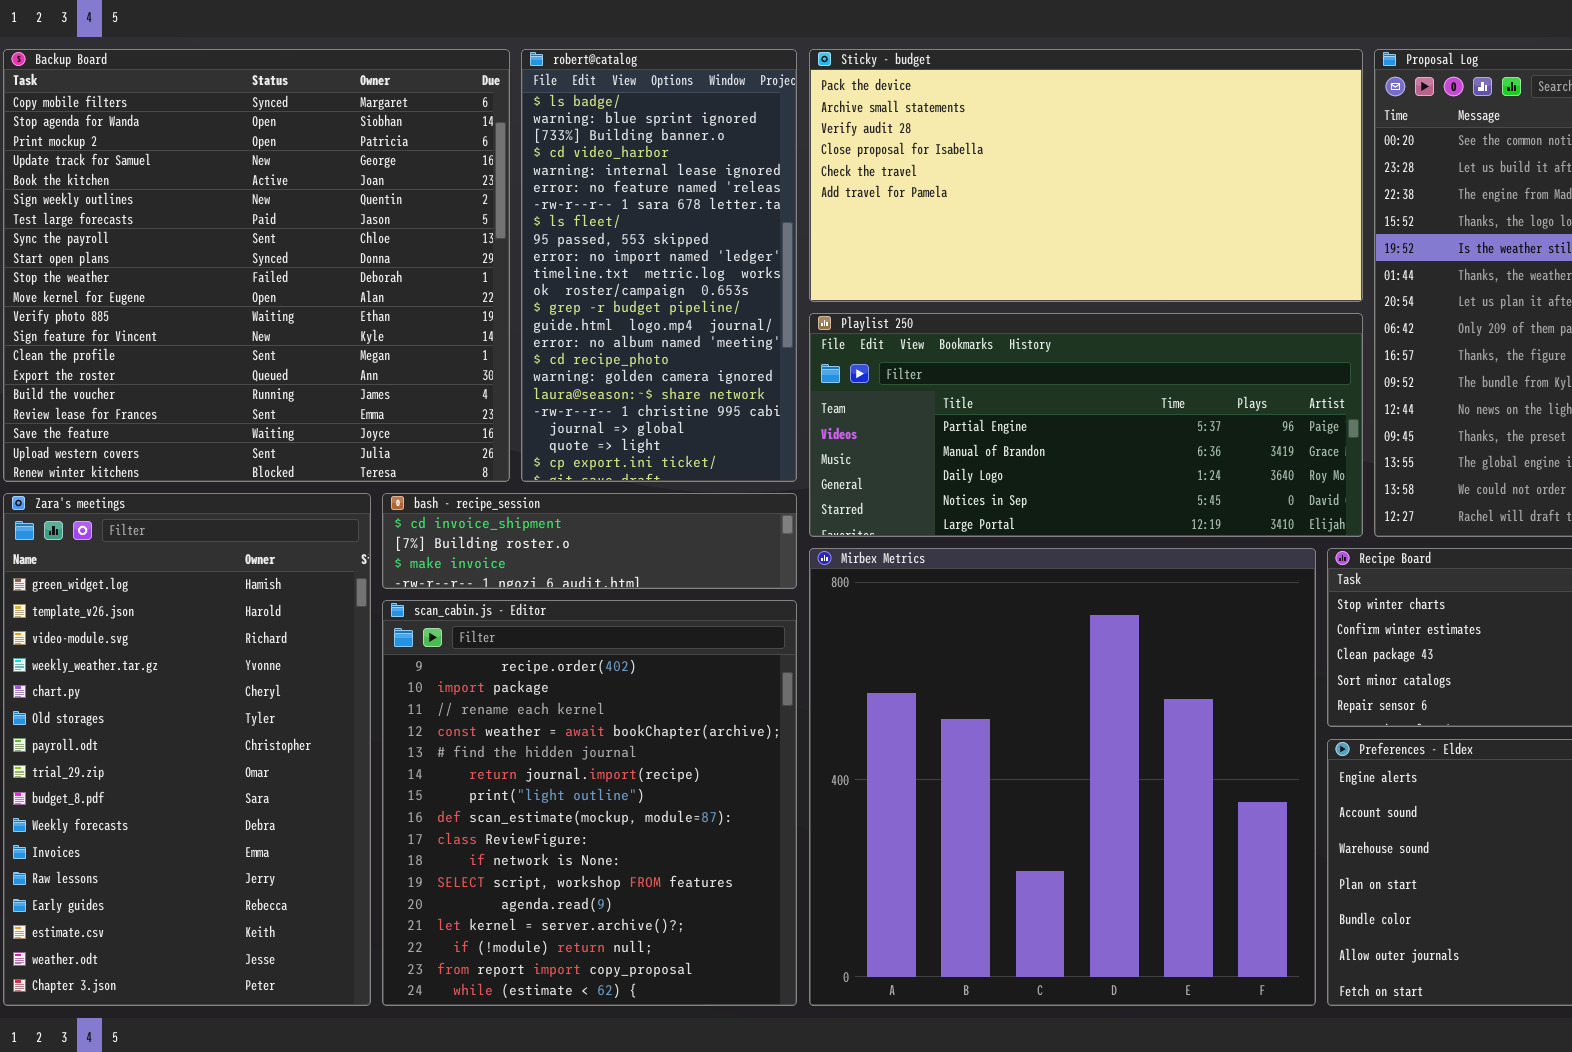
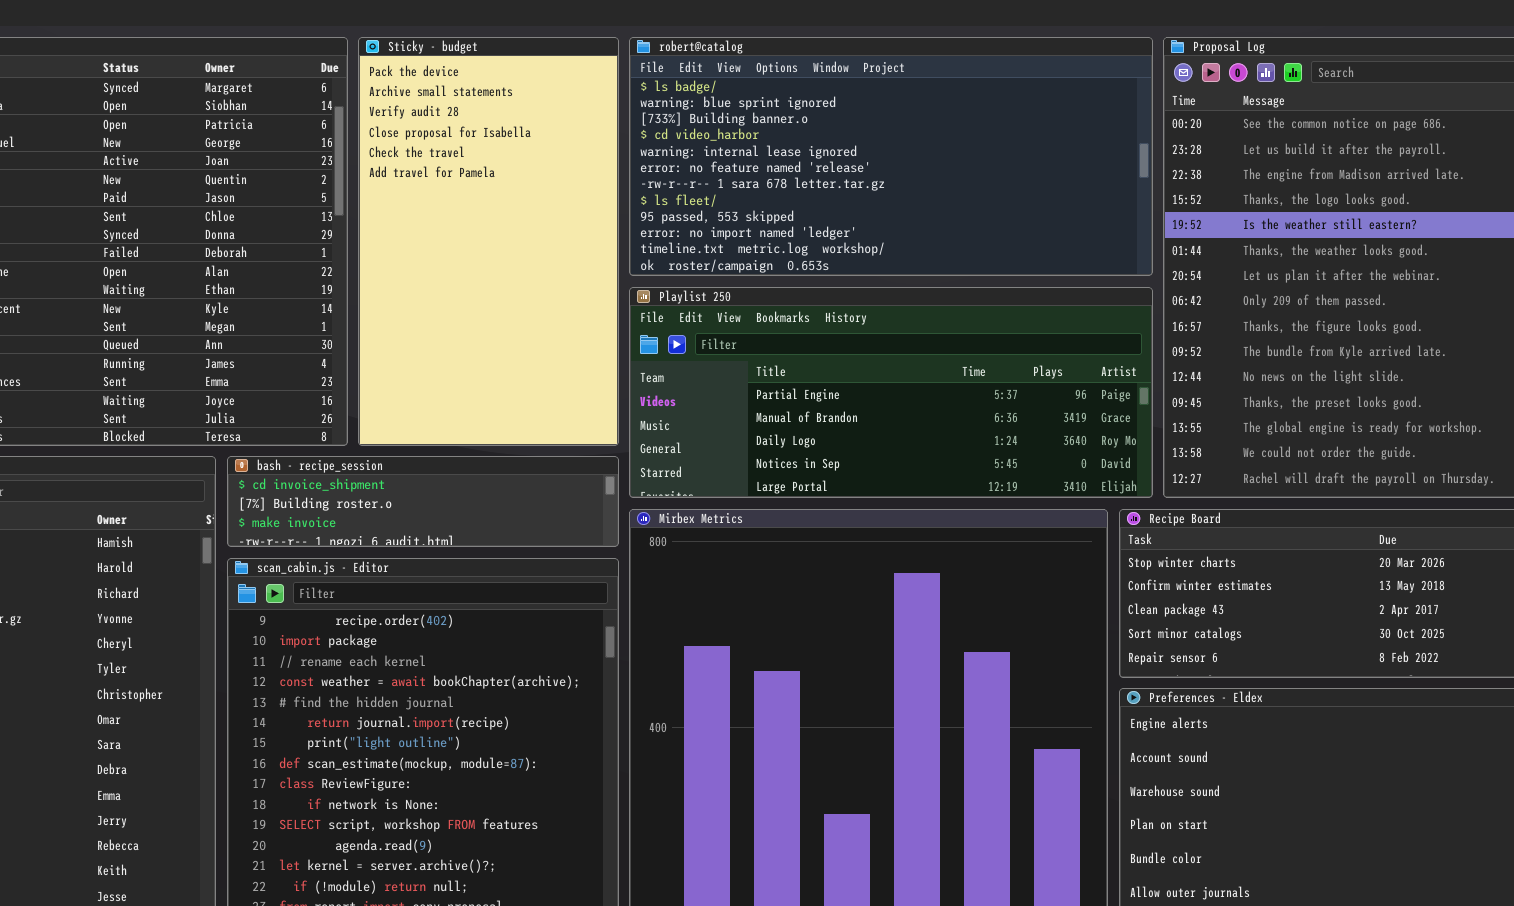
robert@catalog: [521,49,797,482] -> [629,37,1153,276], moved, resized
Sticky - budget: [809,49,1363,302] -> [358,37,619,446], moved, resized

